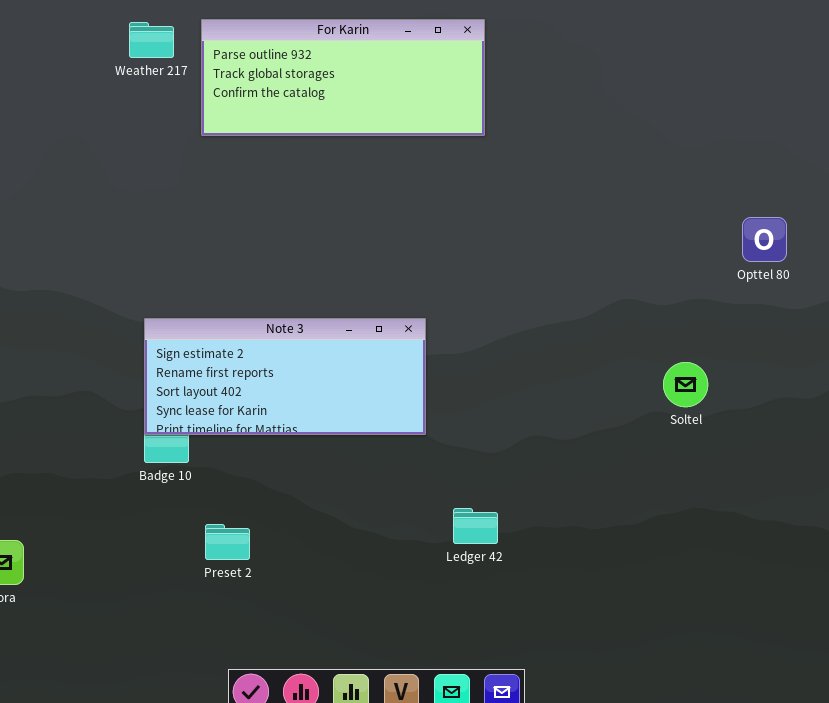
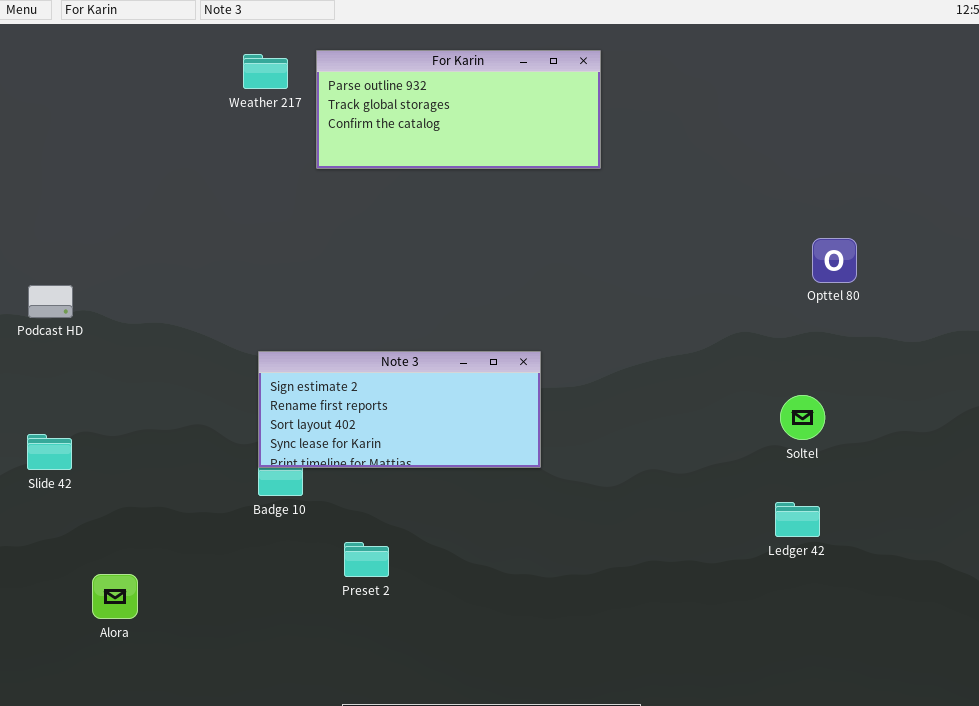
Opttel 80: [742,217,787,262] -> [812,238,857,283], moved
Ledger 42: [453,508,498,544] -> [775,502,820,537], moved
Preset 2: [205,524,250,560] -> [344,542,389,577], moved

